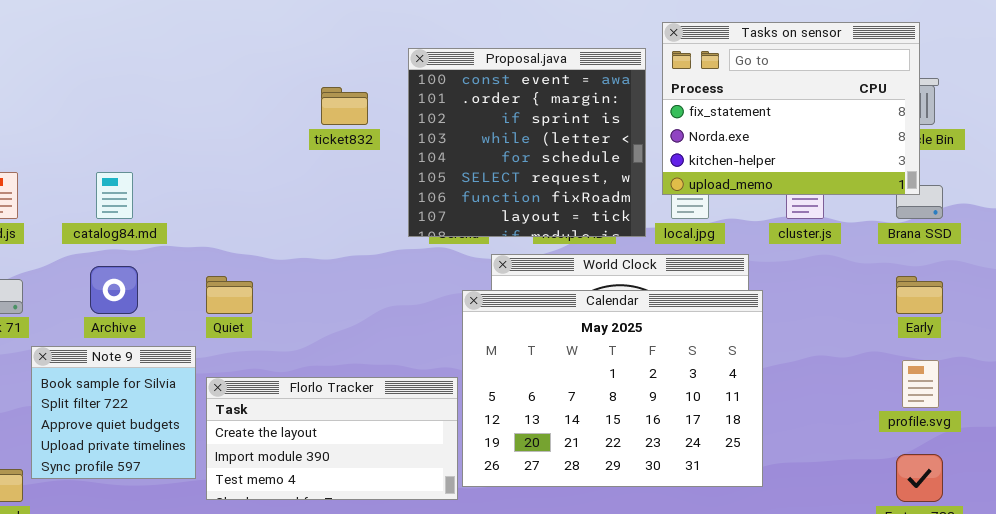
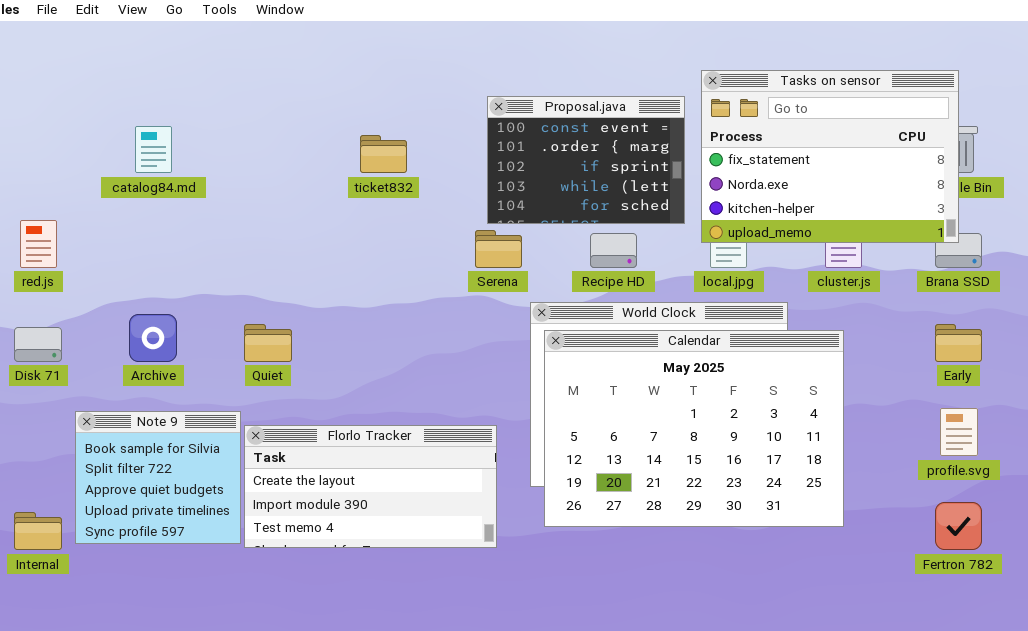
Proposal.java: [408,48,646,237] -> [487,96,685,224], resized
catalog84.md: [96,172,133,219] -> [135,126,172,173], moved
Calendar: [462,290,763,487] -> [544,330,844,527], moved
Note 9: [31,346,196,479] -> [75,411,241,544], moved

